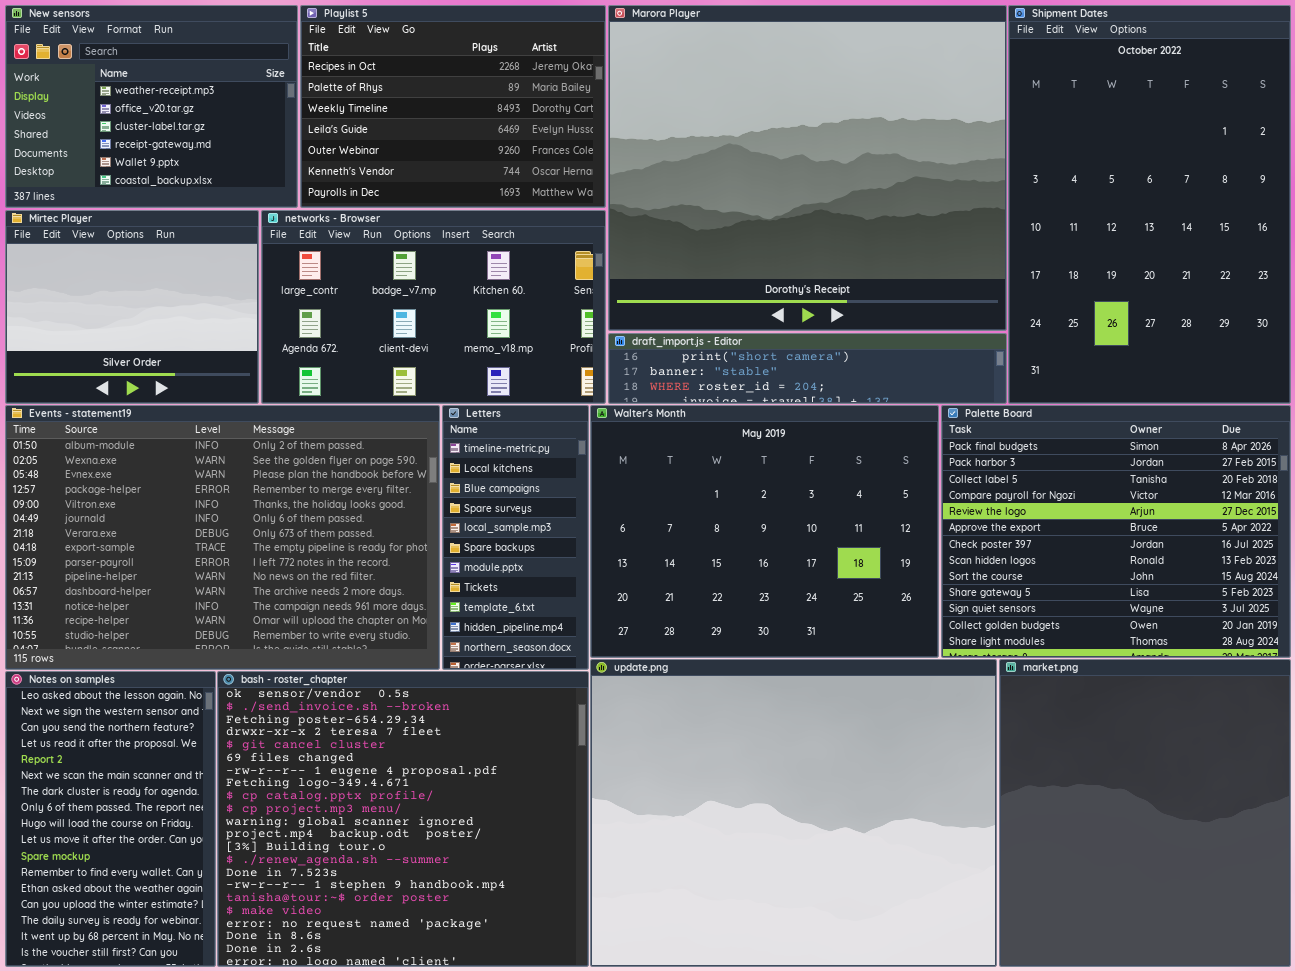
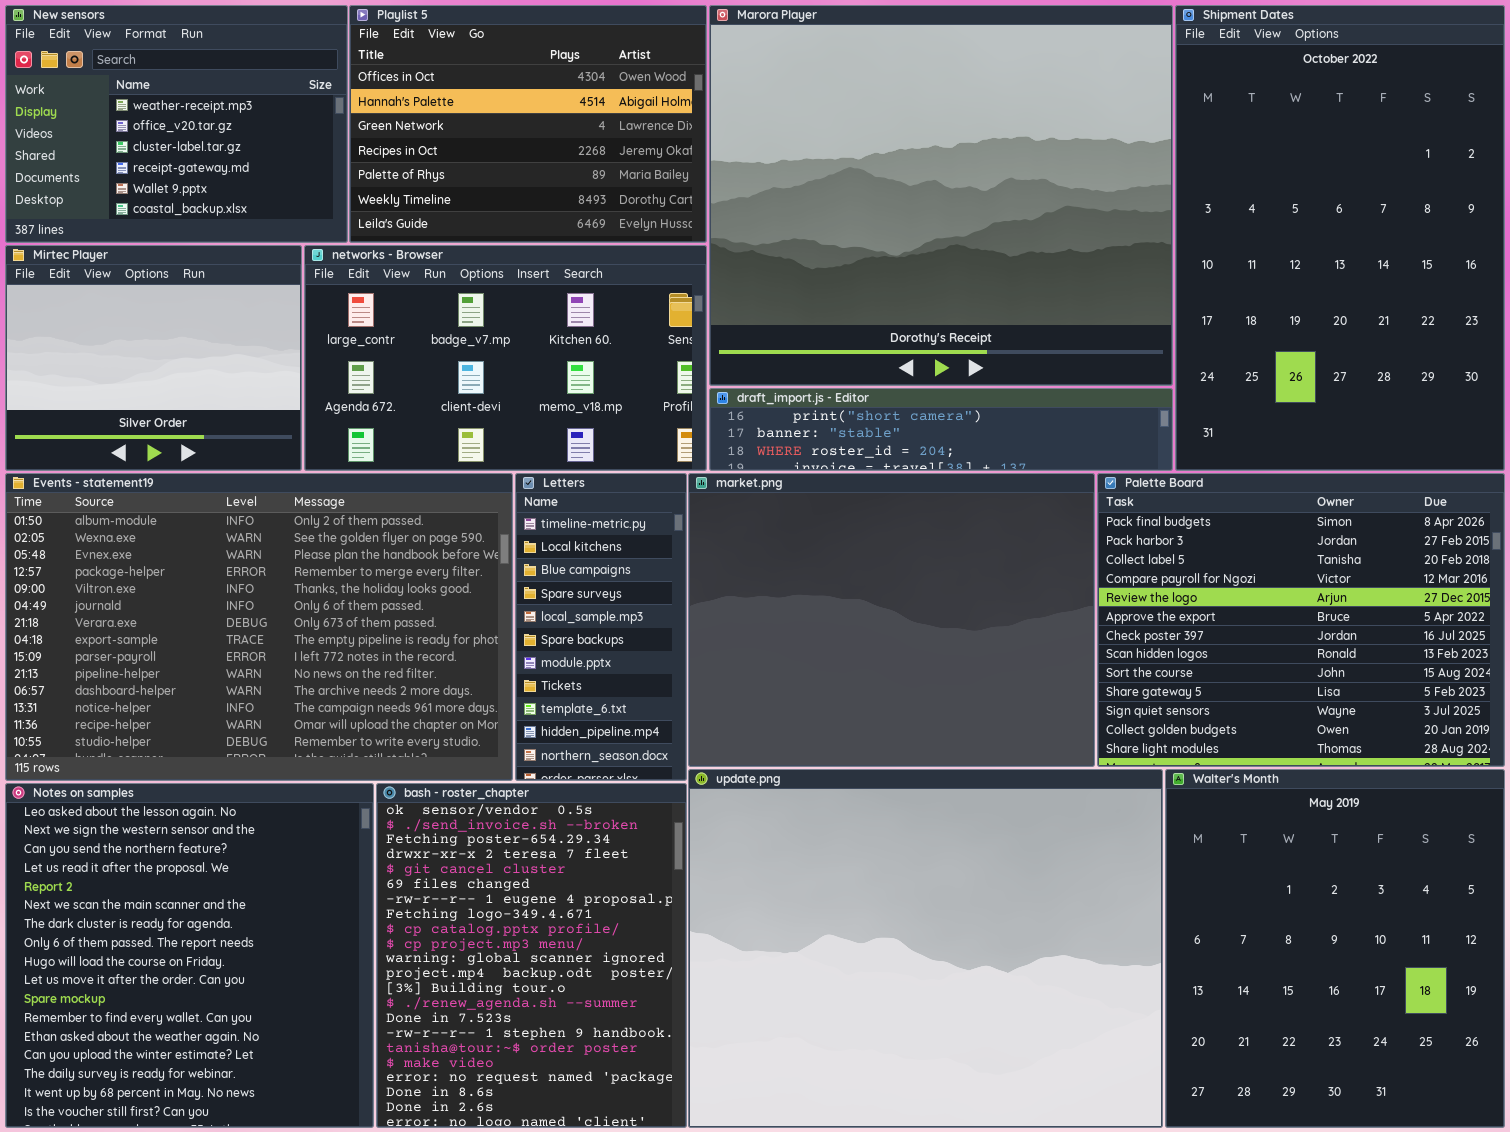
Playlist 5: [300,5,606,208] -> [349,5,707,243], scrolled up 3 rows
Walter's Month: [590,405,939,658] -> [1165,769,1505,1128], moved, resized
market.png: [999,659,1291,967] -> [688,473,1095,767], moved, resized
Notes on samples: [5,671,216,967] -> [5,783,374,1128], resized
bash - roster_chapter: [217,671,589,967] -> [376,783,687,1128], resized

